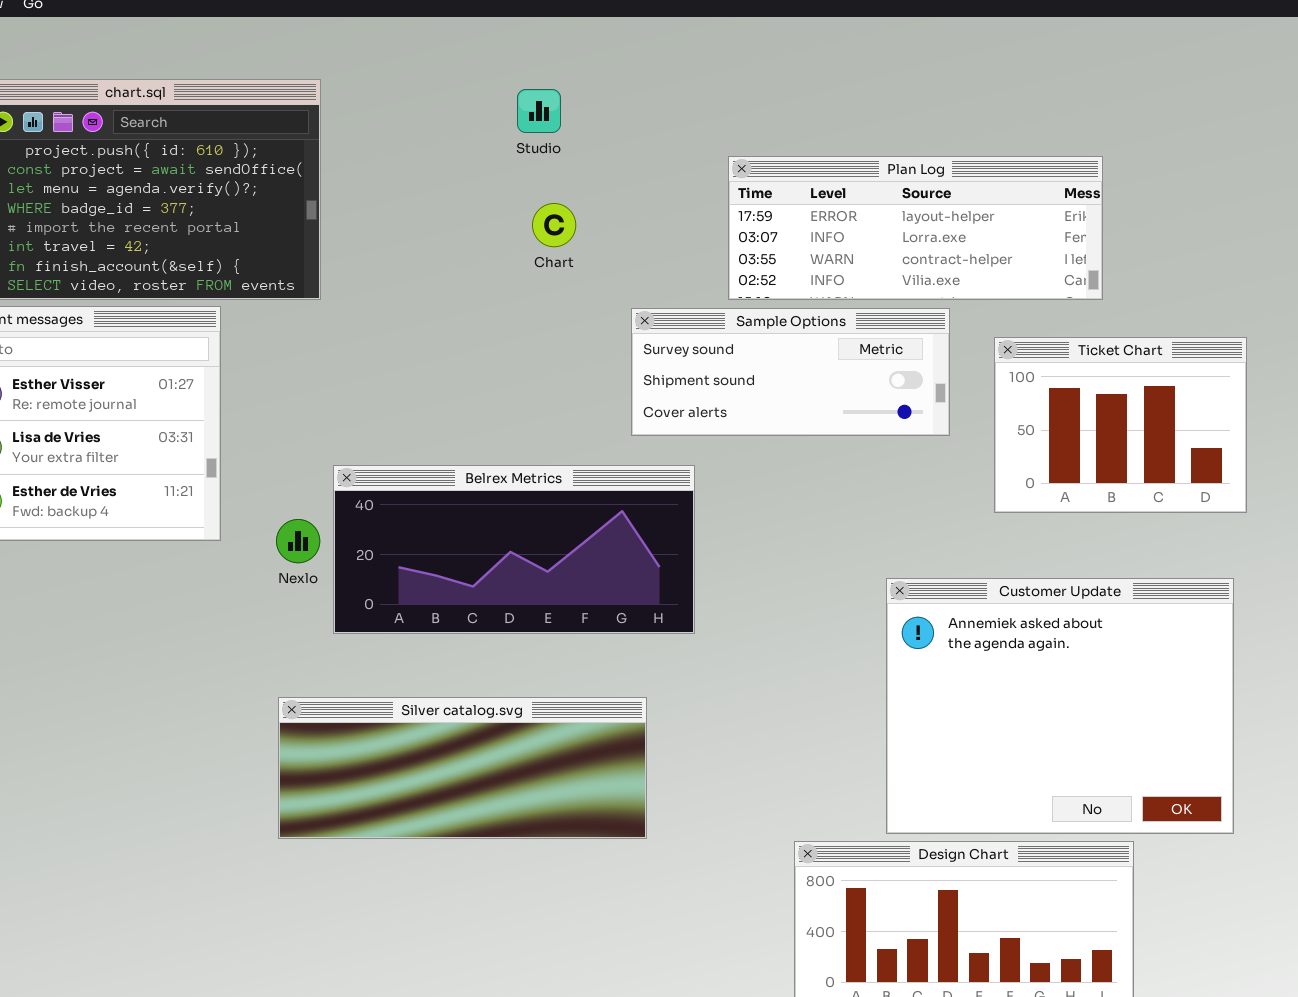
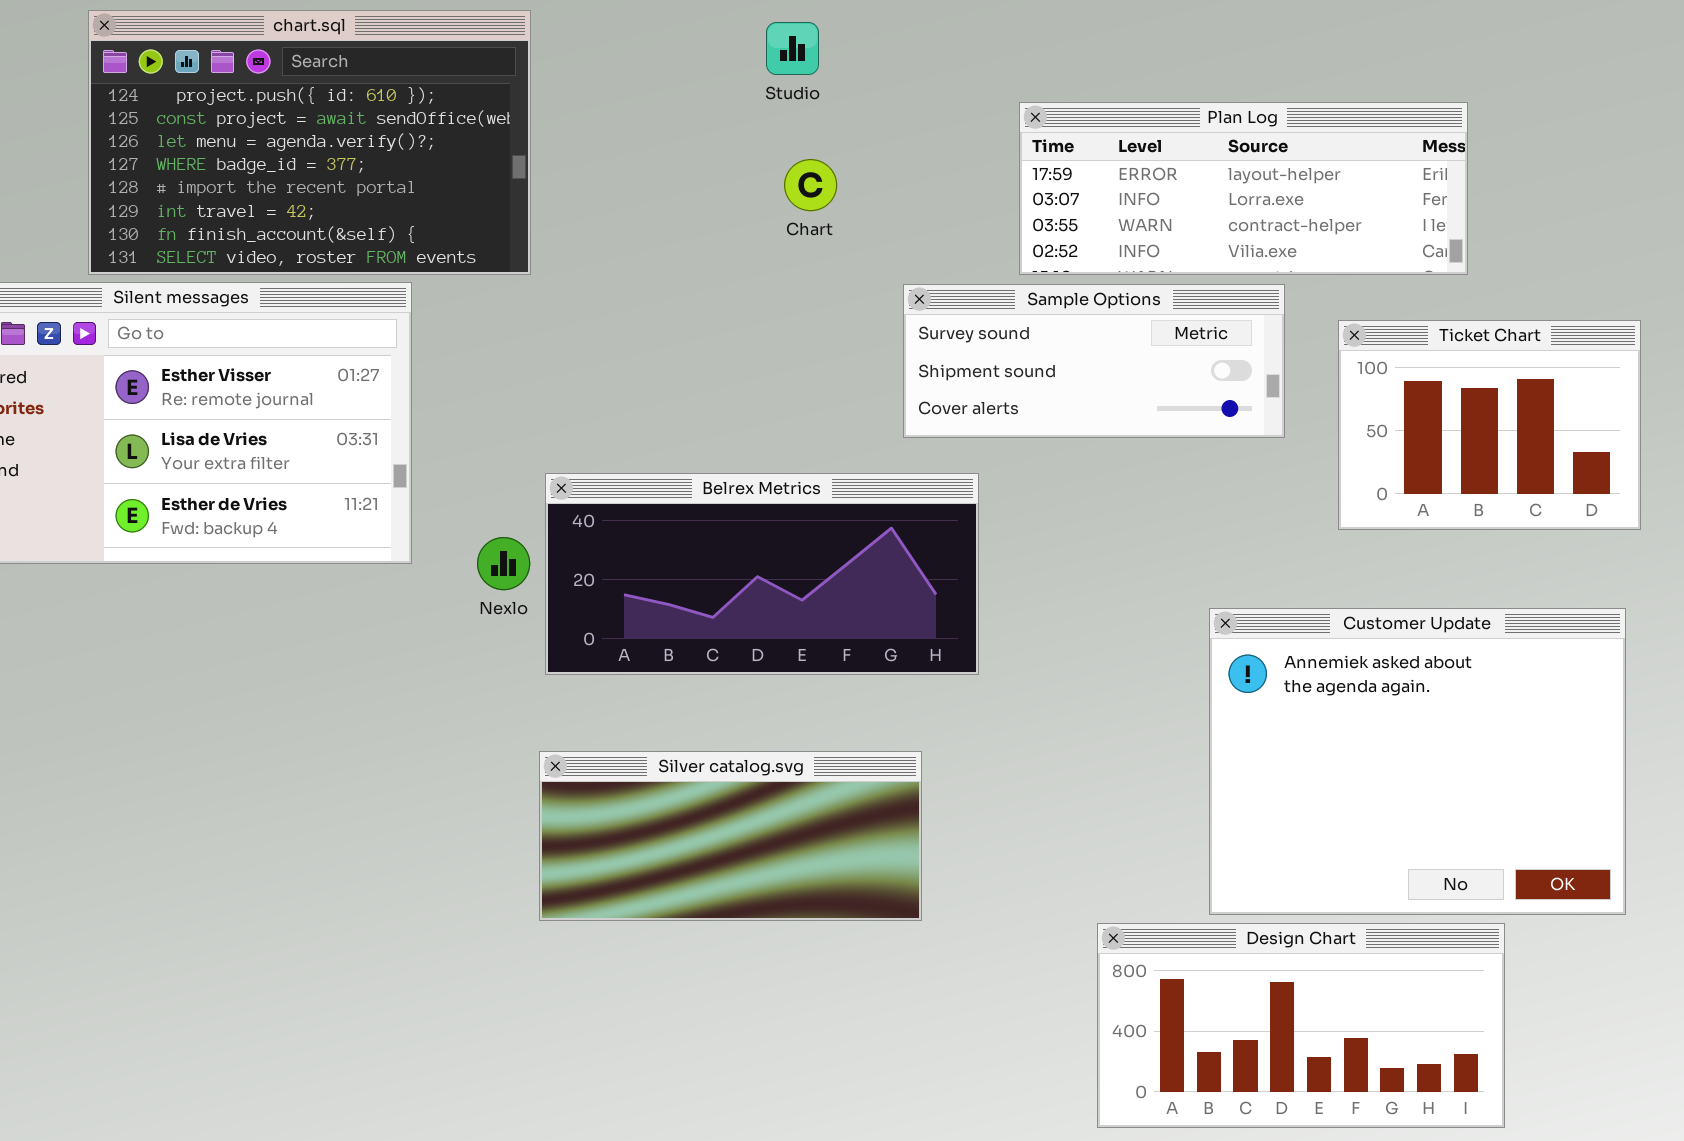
Silver catalog.svg: [278,697,647,839] -> [539,751,922,921], resized

